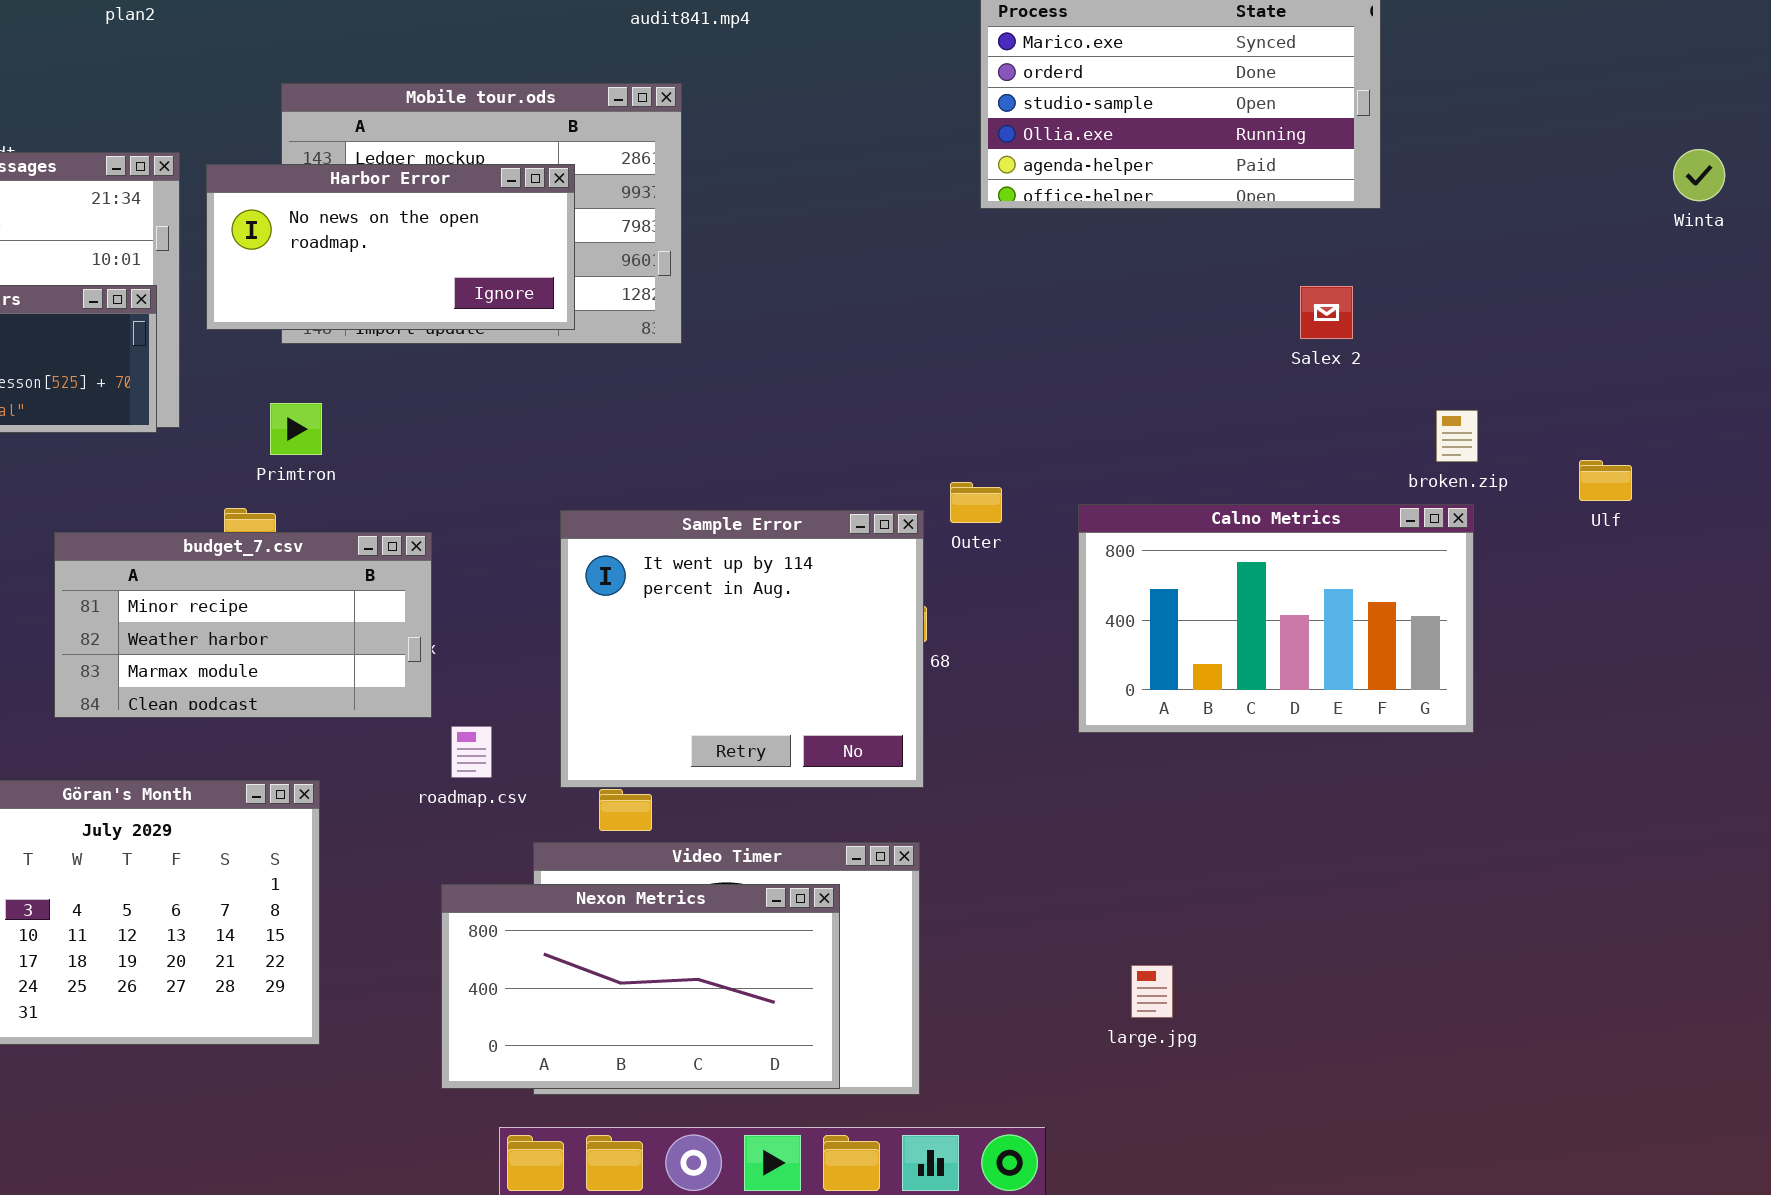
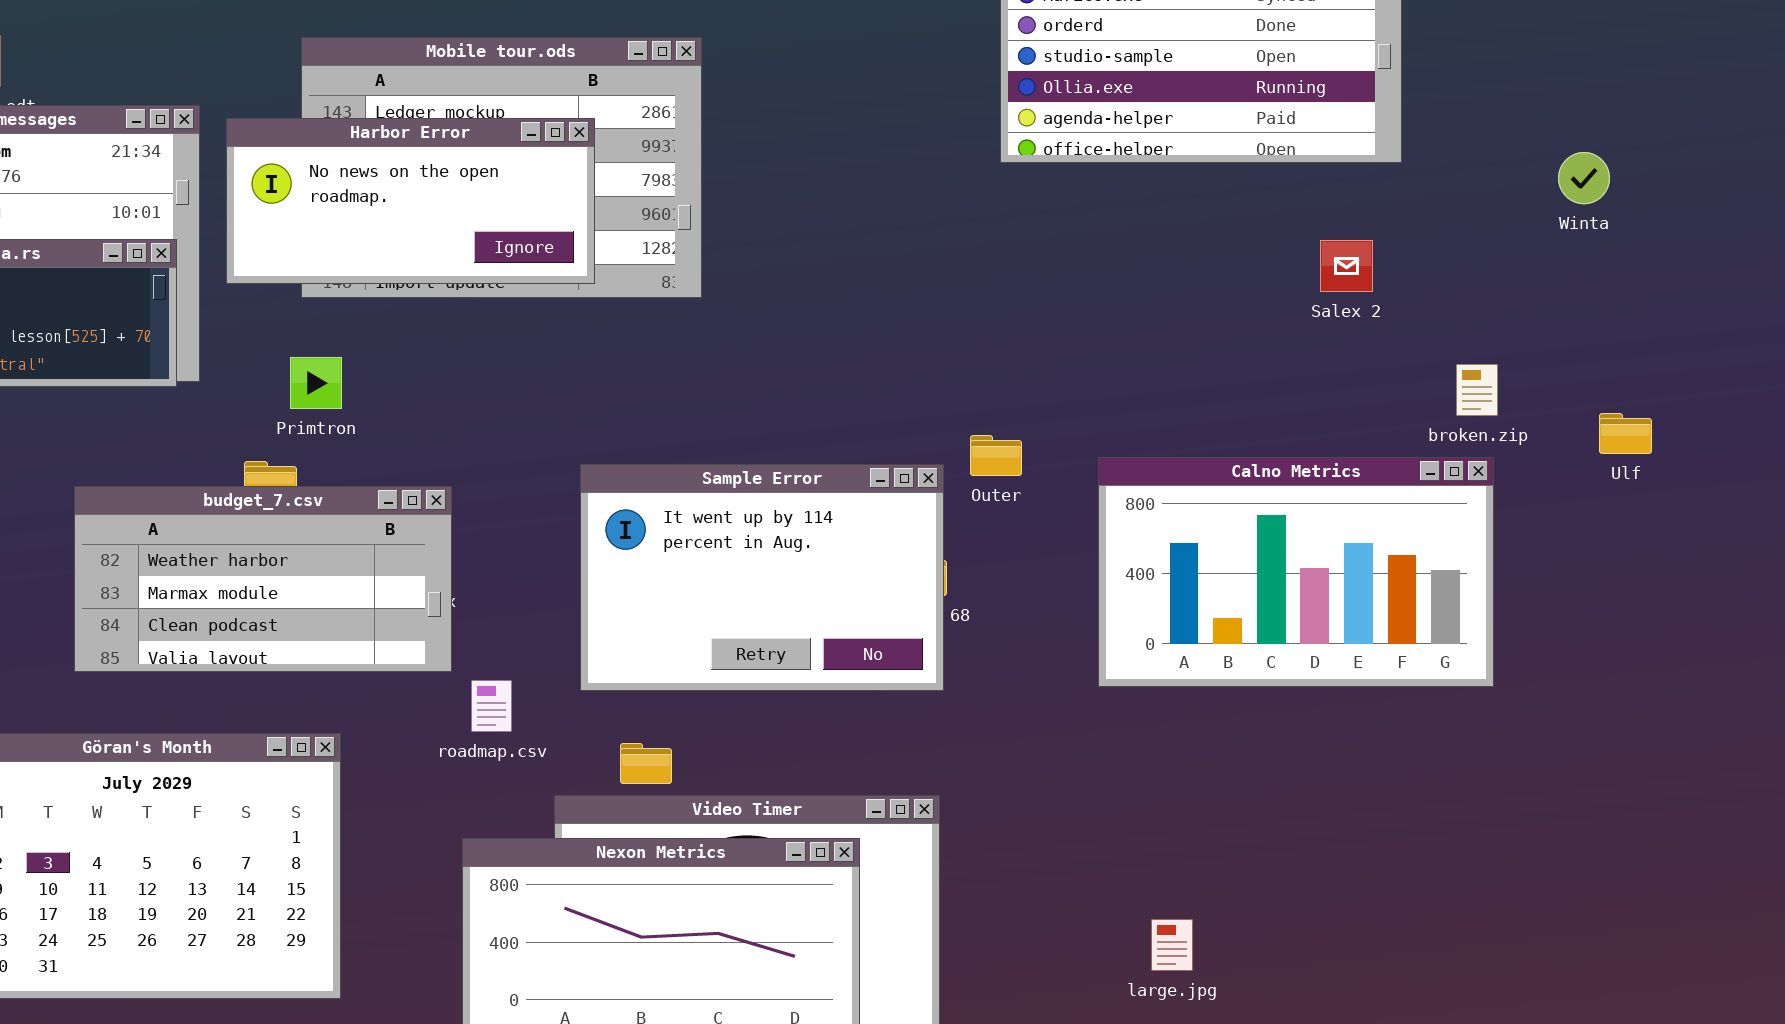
Winta: [1673,149,1725,201] -> [1558,152,1610,204], moved
Sample Error: [560,510,924,788] -> [580,464,944,691], resized
budget_7.csv: [54,532,432,718] -> [74,486,452,672], scrolled down 1 row

